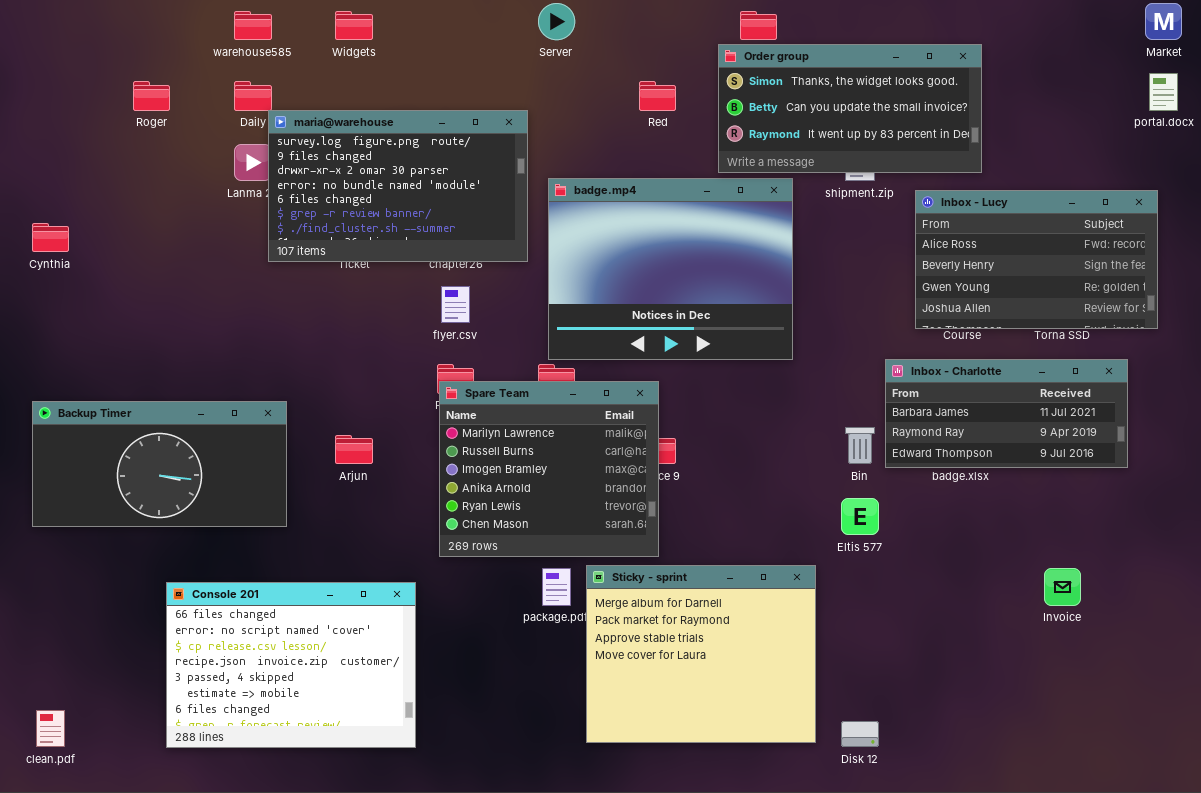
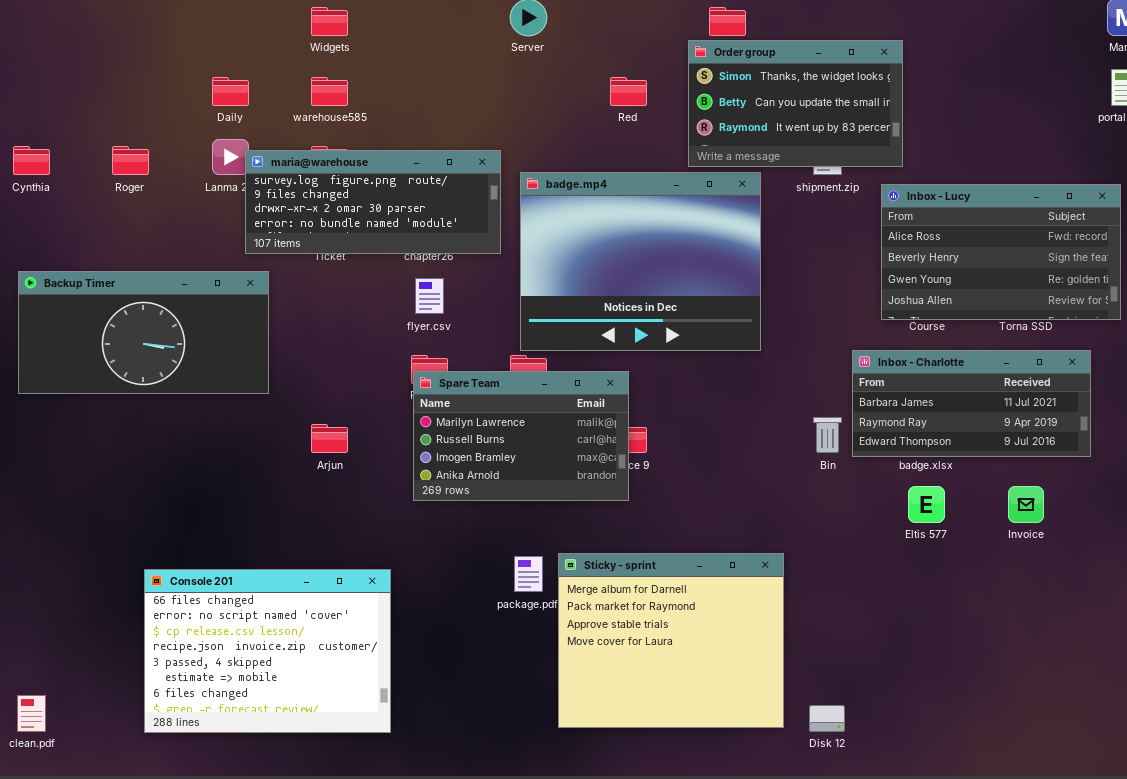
warehouse585: [234,11,272,40] -> [311,77,348,106], moved
Order group: [718,44,982,173] -> [688,40,903,167], resized
Roger: [133,81,170,111] -> [112,146,149,175], moved
maria@warehouse: [268,110,528,262] -> [245,150,501,254], resized
Cynthia: [32,223,69,252] -> [13,146,50,175], moved
Spare Team: [439,381,659,557] -> [413,371,629,501], resized
Backup Timer: [32,401,287,527] -> [18,271,269,394], moved
Eltis 577: [841,498,879,535] -> [908,486,945,523], moved
Invoice: [1044,568,1081,606] -> [1008,486,1044,523], moved

